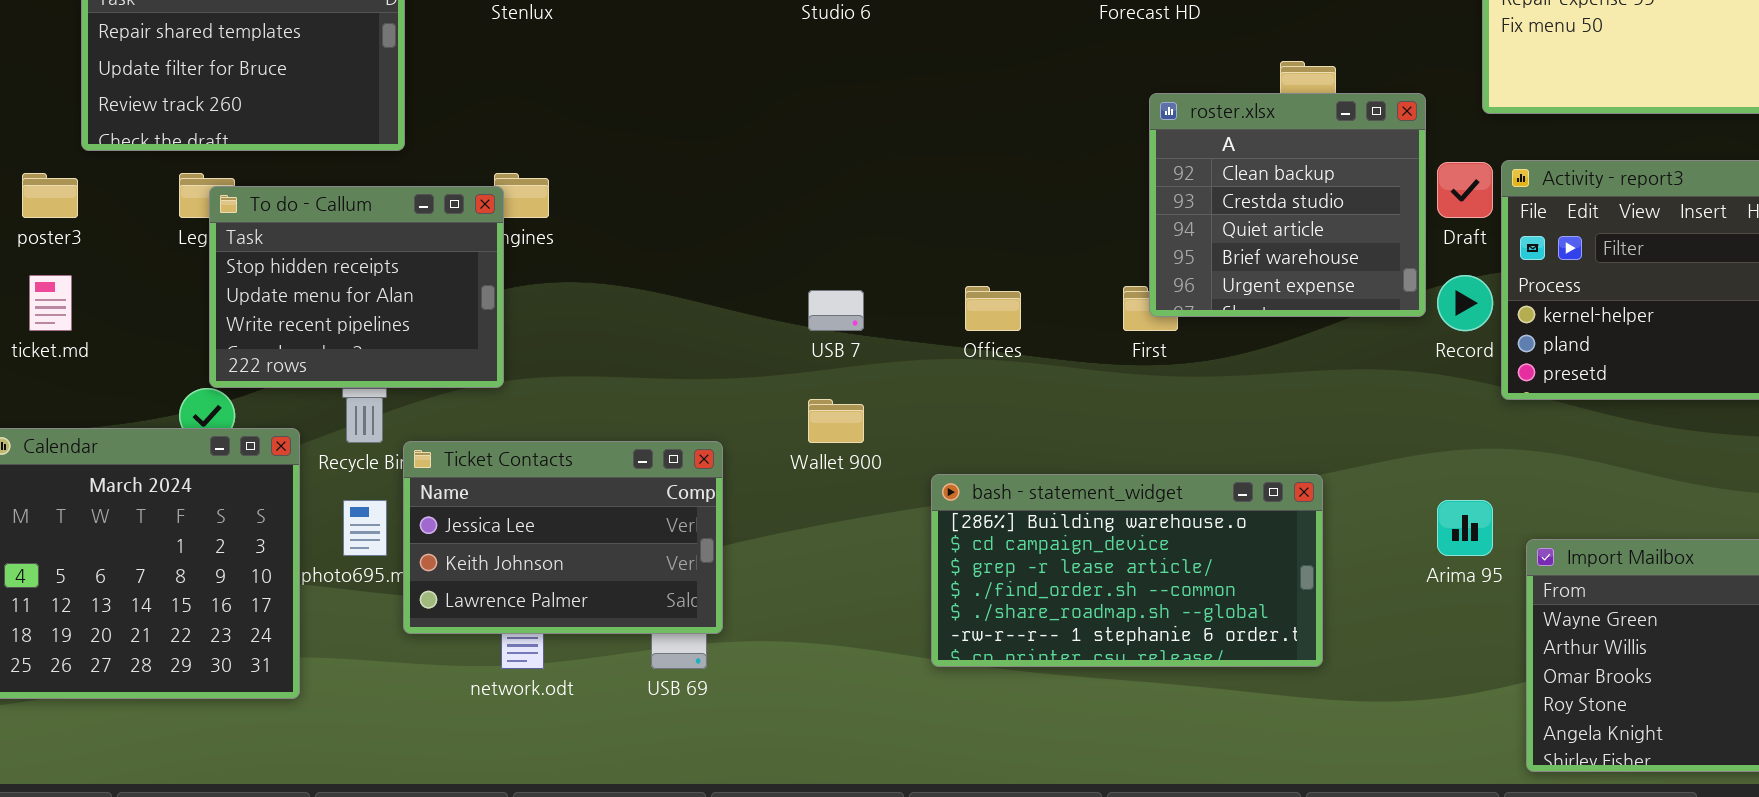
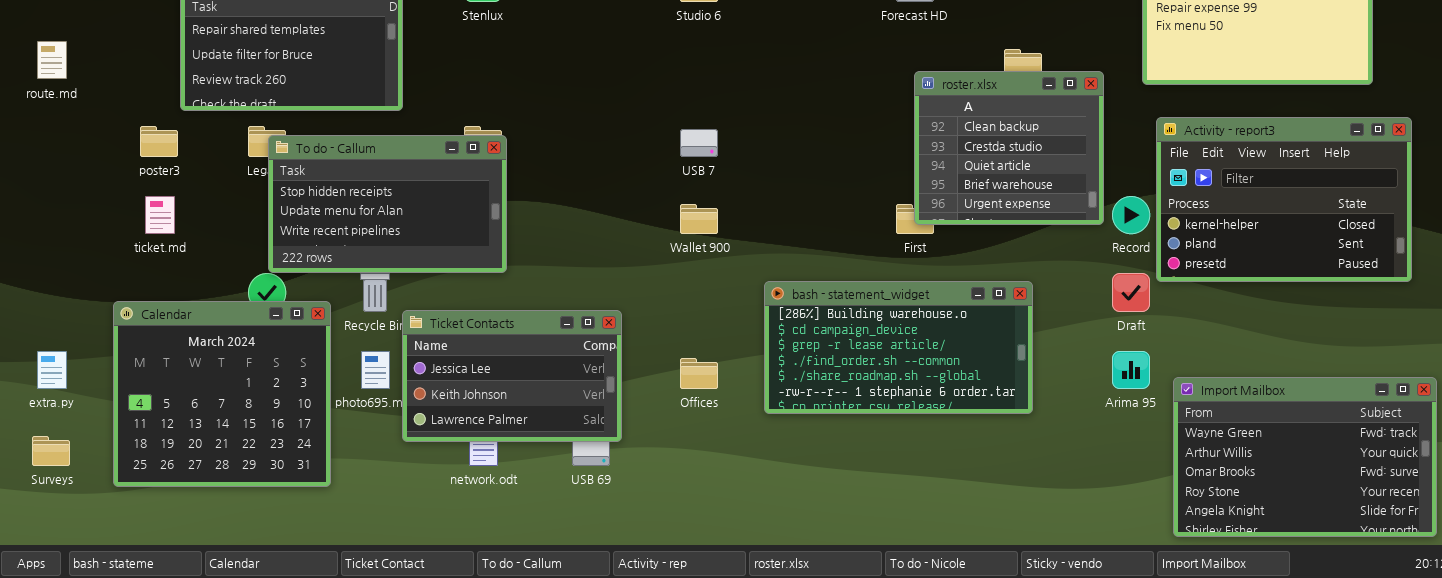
Draft: [1437,162,1493,218] -> [1112,273,1150,312], moved
To do - Callum: [209,186,504,388] -> [268,135,507,273], resized
Offices: [965,286,1021,331] -> [680,358,718,389], moved
USB 7: [808,290,864,331] -> [680,129,718,157], moved
Wallet 900: [808,399,864,443] -> [680,204,718,234], moved
bash - statement_widget: [931,474,1323,667] -> [764,281,1033,414], moved

